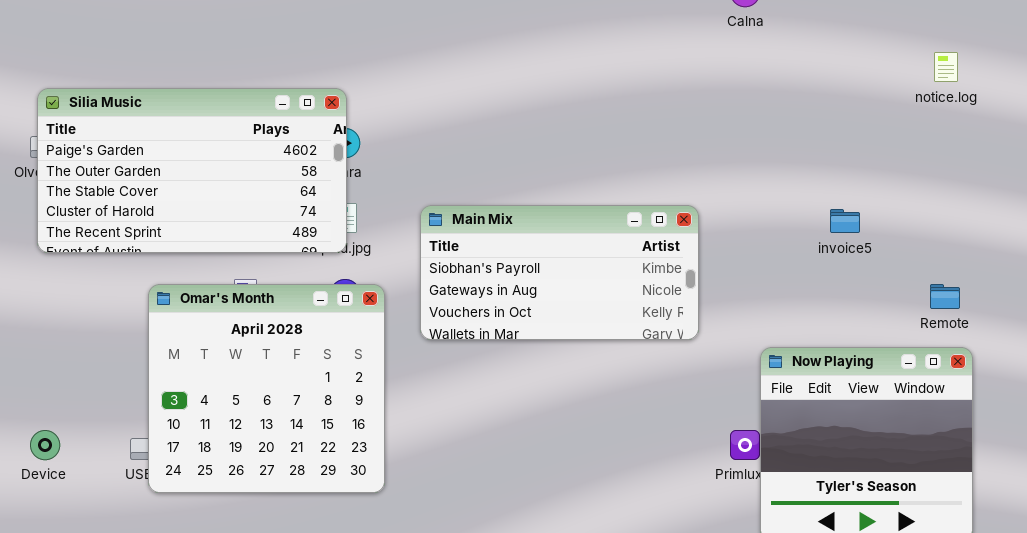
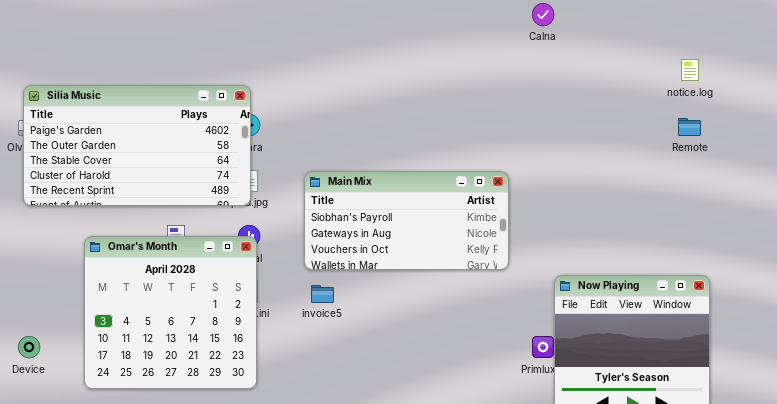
invoice5: [830,209,860,233] -> [311,285,334,303], moved
Omar's Month: [148,284,385,493] -> [84,236,257,389], moved
Remote: [930,284,960,309] -> [678,118,701,136], moved

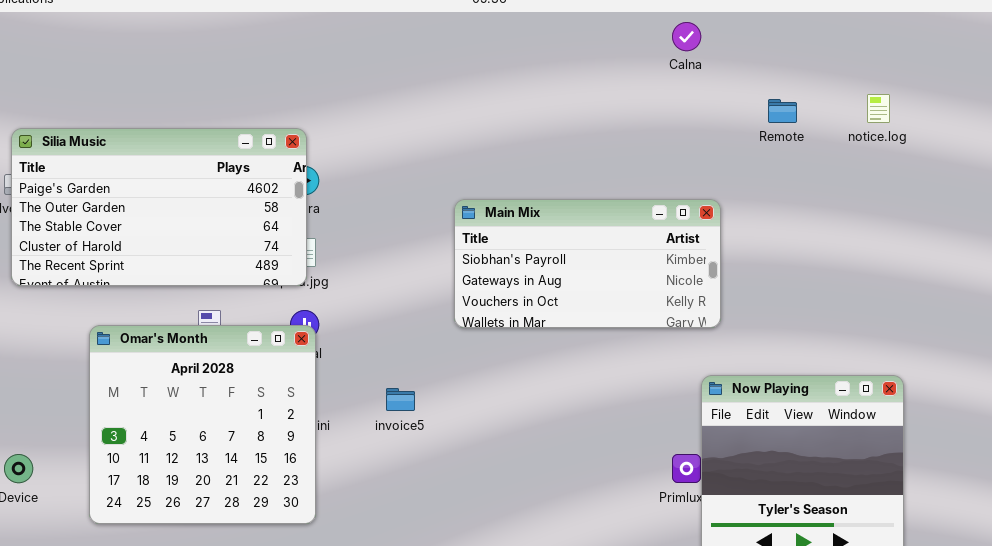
Remote: [678,118,701,136] -> [768,99,797,123], moved
Main Mix: [304,171,509,270] -> [454,199,721,328], moved

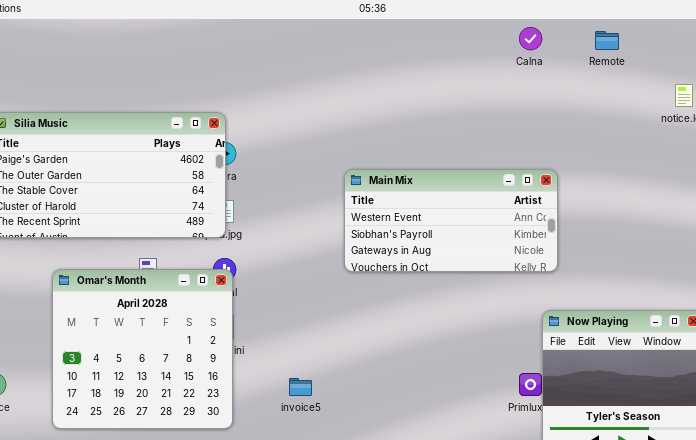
Remote: [768,99,797,123] -> [595,31,619,50], moved
Main Mix: [454,199,721,328] -> [344,169,558,272], scrolled up 1 row
invoice5: [386,388,415,411] -> [289,378,312,396], moved

